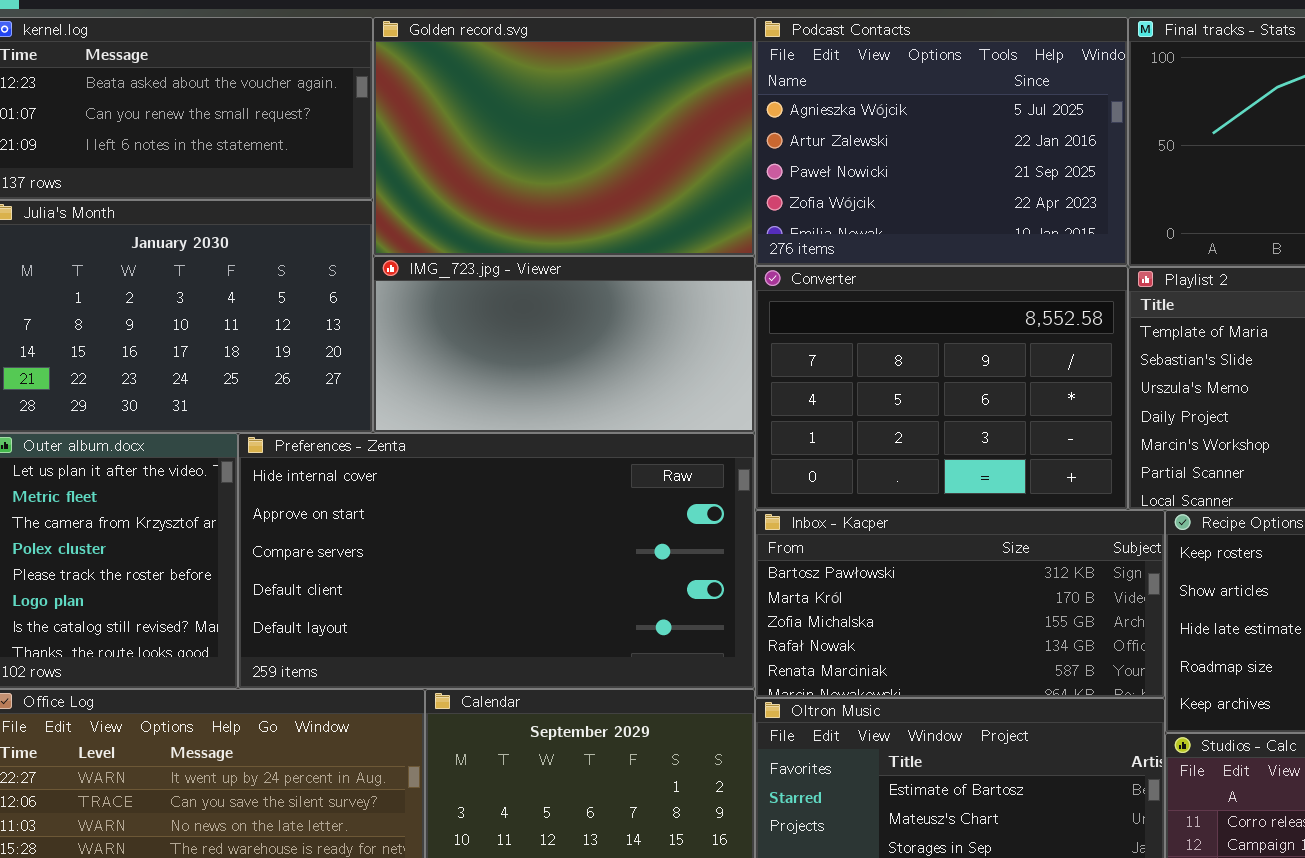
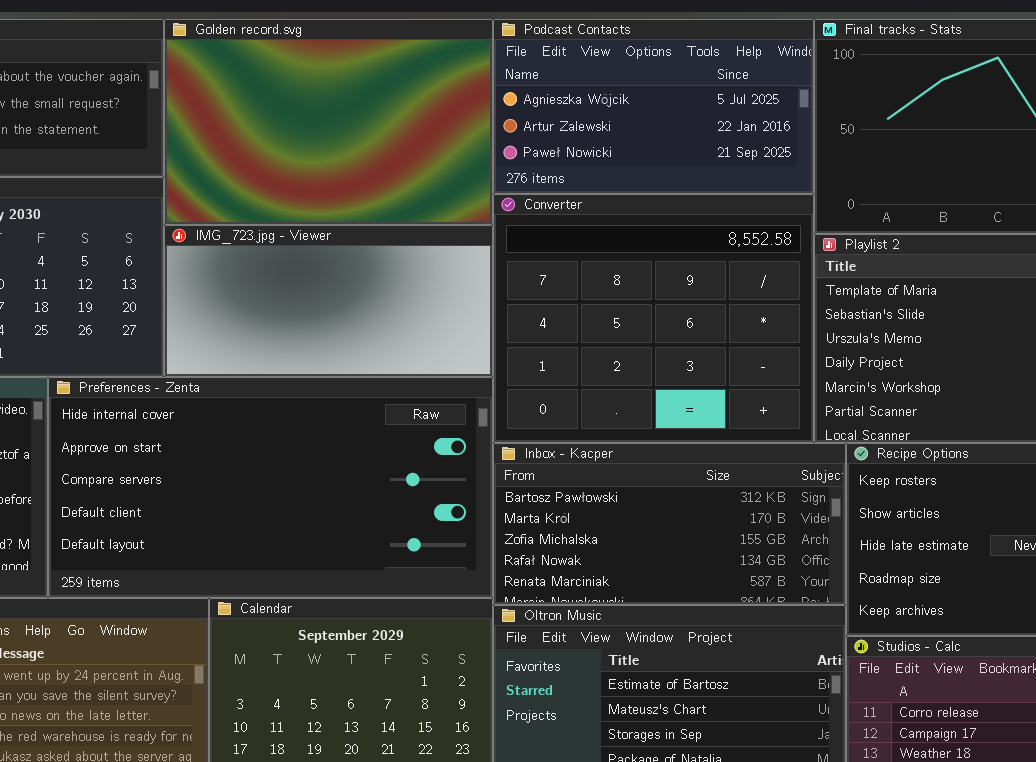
Podcast Contacts: [755,17,1128,266] -> [493,19,814,194], resized
Converter: [755,266,1128,510] -> [493,194,814,443], resized

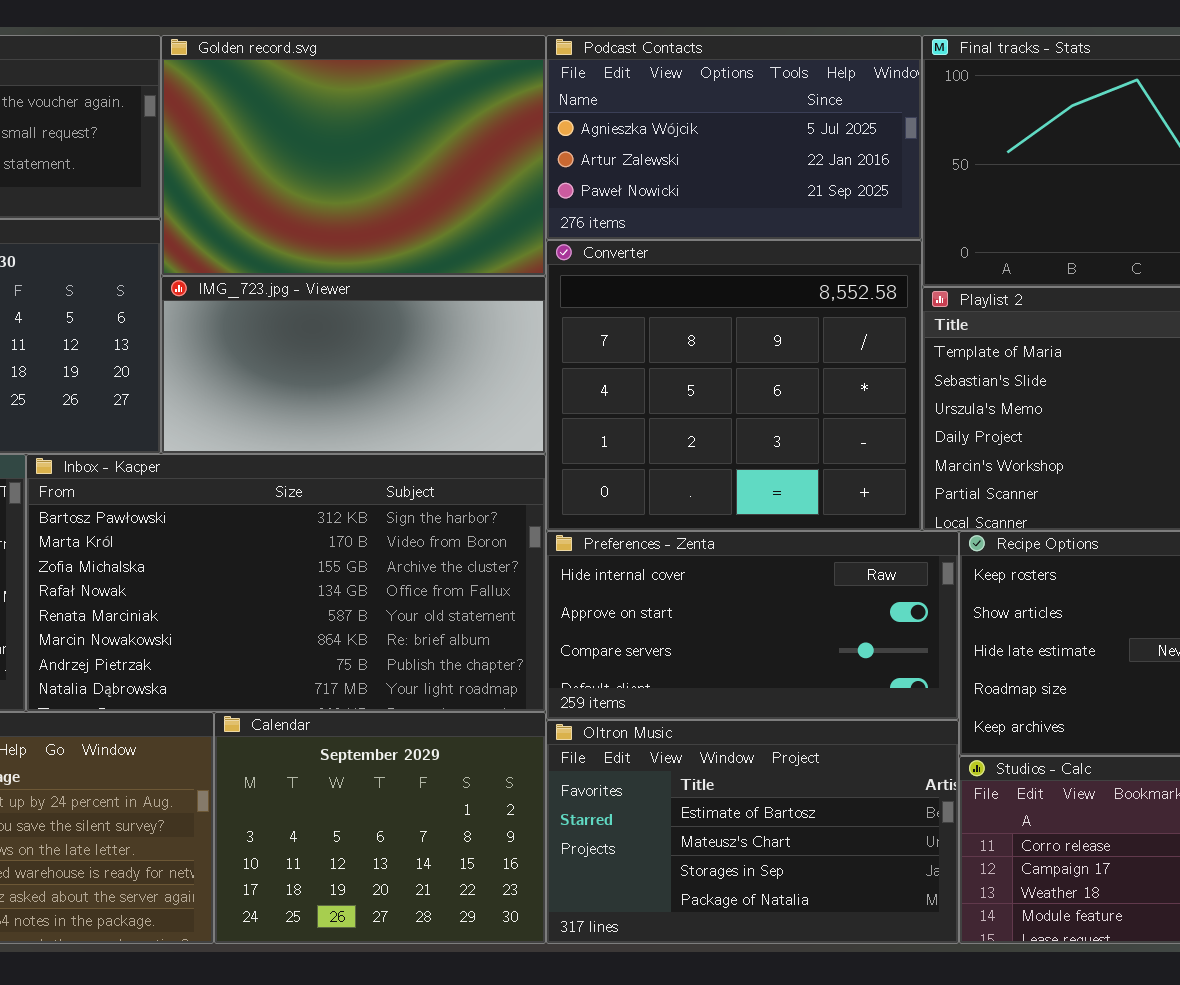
Preferences - Zenta: [48,377,493,598] -> [546,531,959,720], moved, resized
Inbox - Kacper: [493,443,846,605] -> [26,454,546,712], moved, resized

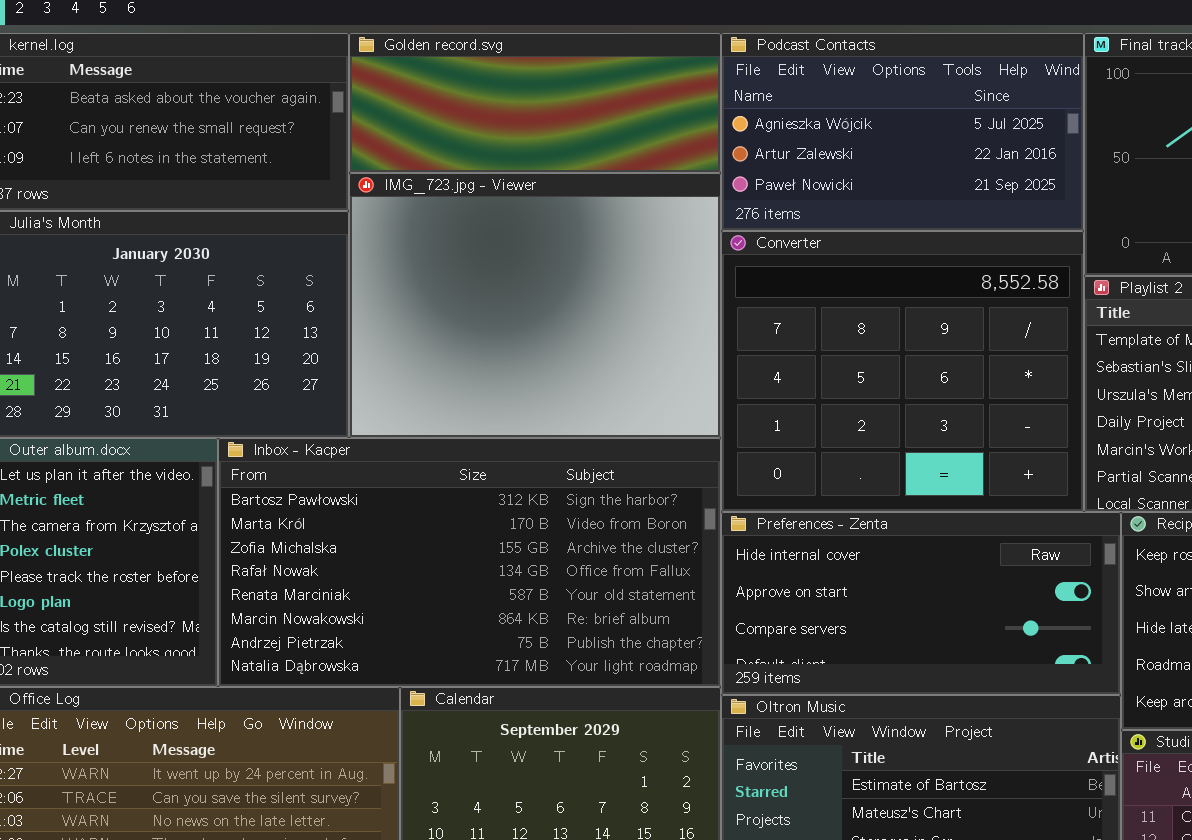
Golden record.svg: [161,35,546,276] -> [349,33,721,173], resized
IMG_723.jpg - Viewer: [161,276,546,454] -> [349,173,721,438], resized

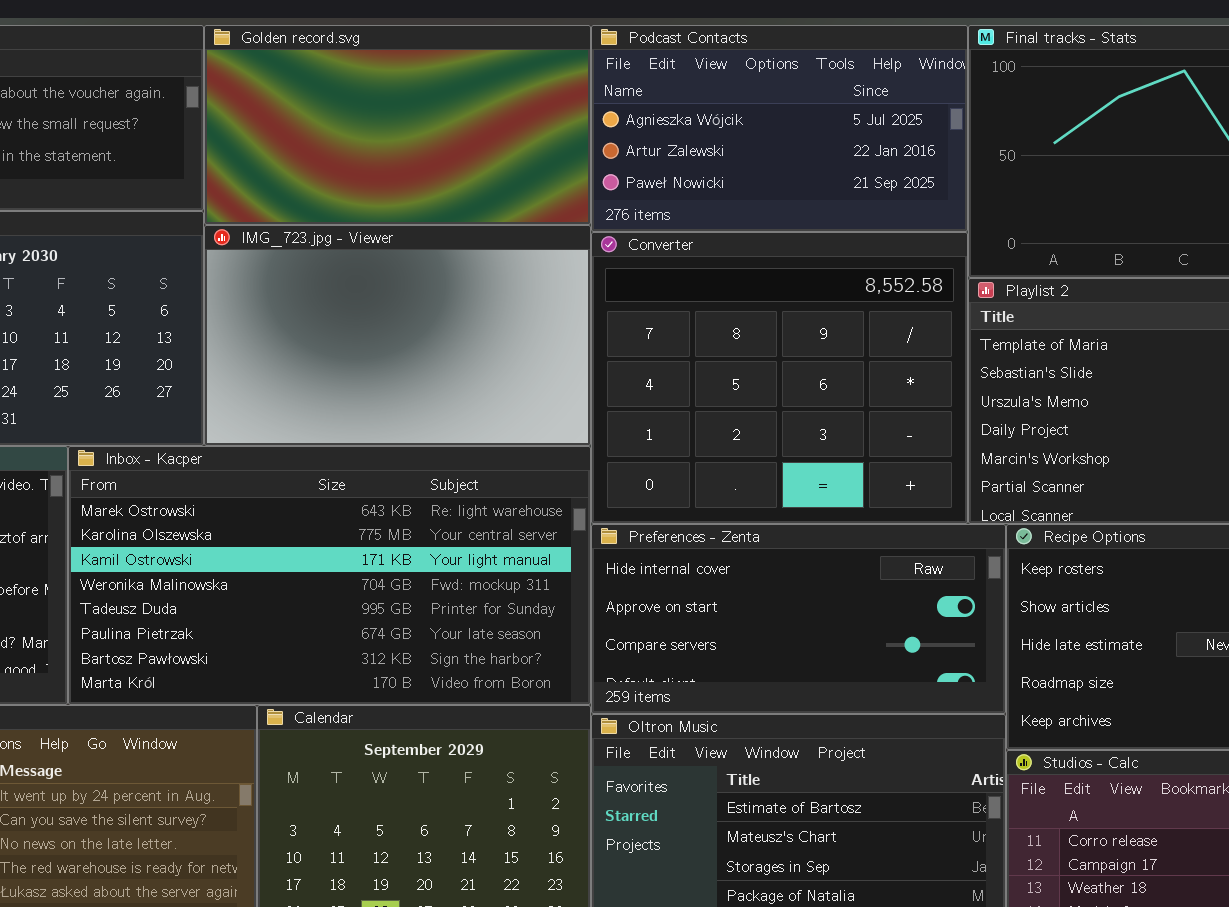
Golden record.svg: [349,33,721,173] -> [204,25,591,225], resized
IMG_723.jpg - Viewer: [349,173,721,438] -> [204,225,591,446], resized
Inbox - Kacper: [218,438,721,687] -> [68,446,591,705], scrolled up 6 rows

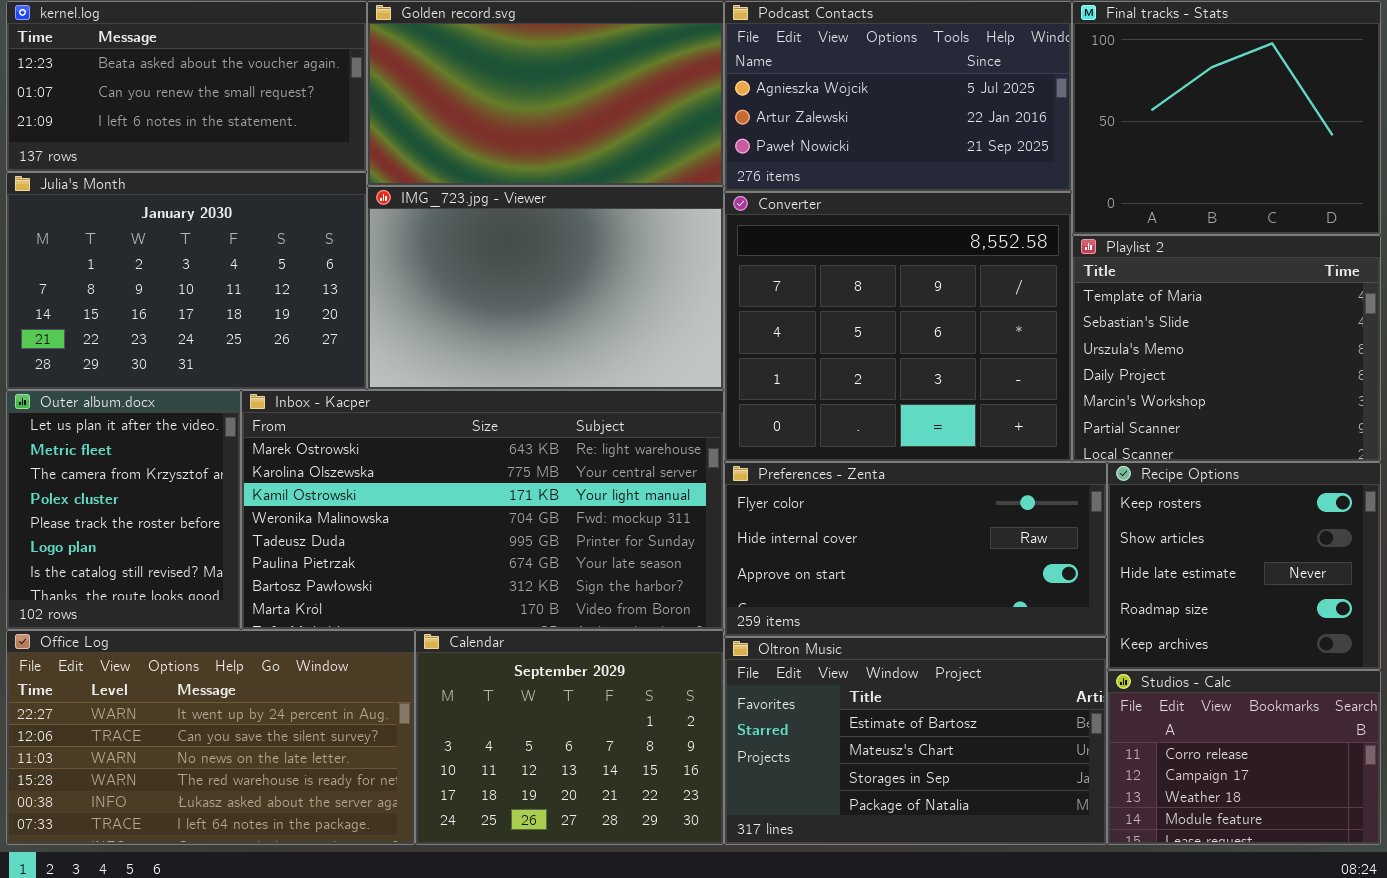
Preferences - Zenta: [591,524,1006,714] -> [724,462,1107,637], scrolled up 1 row

